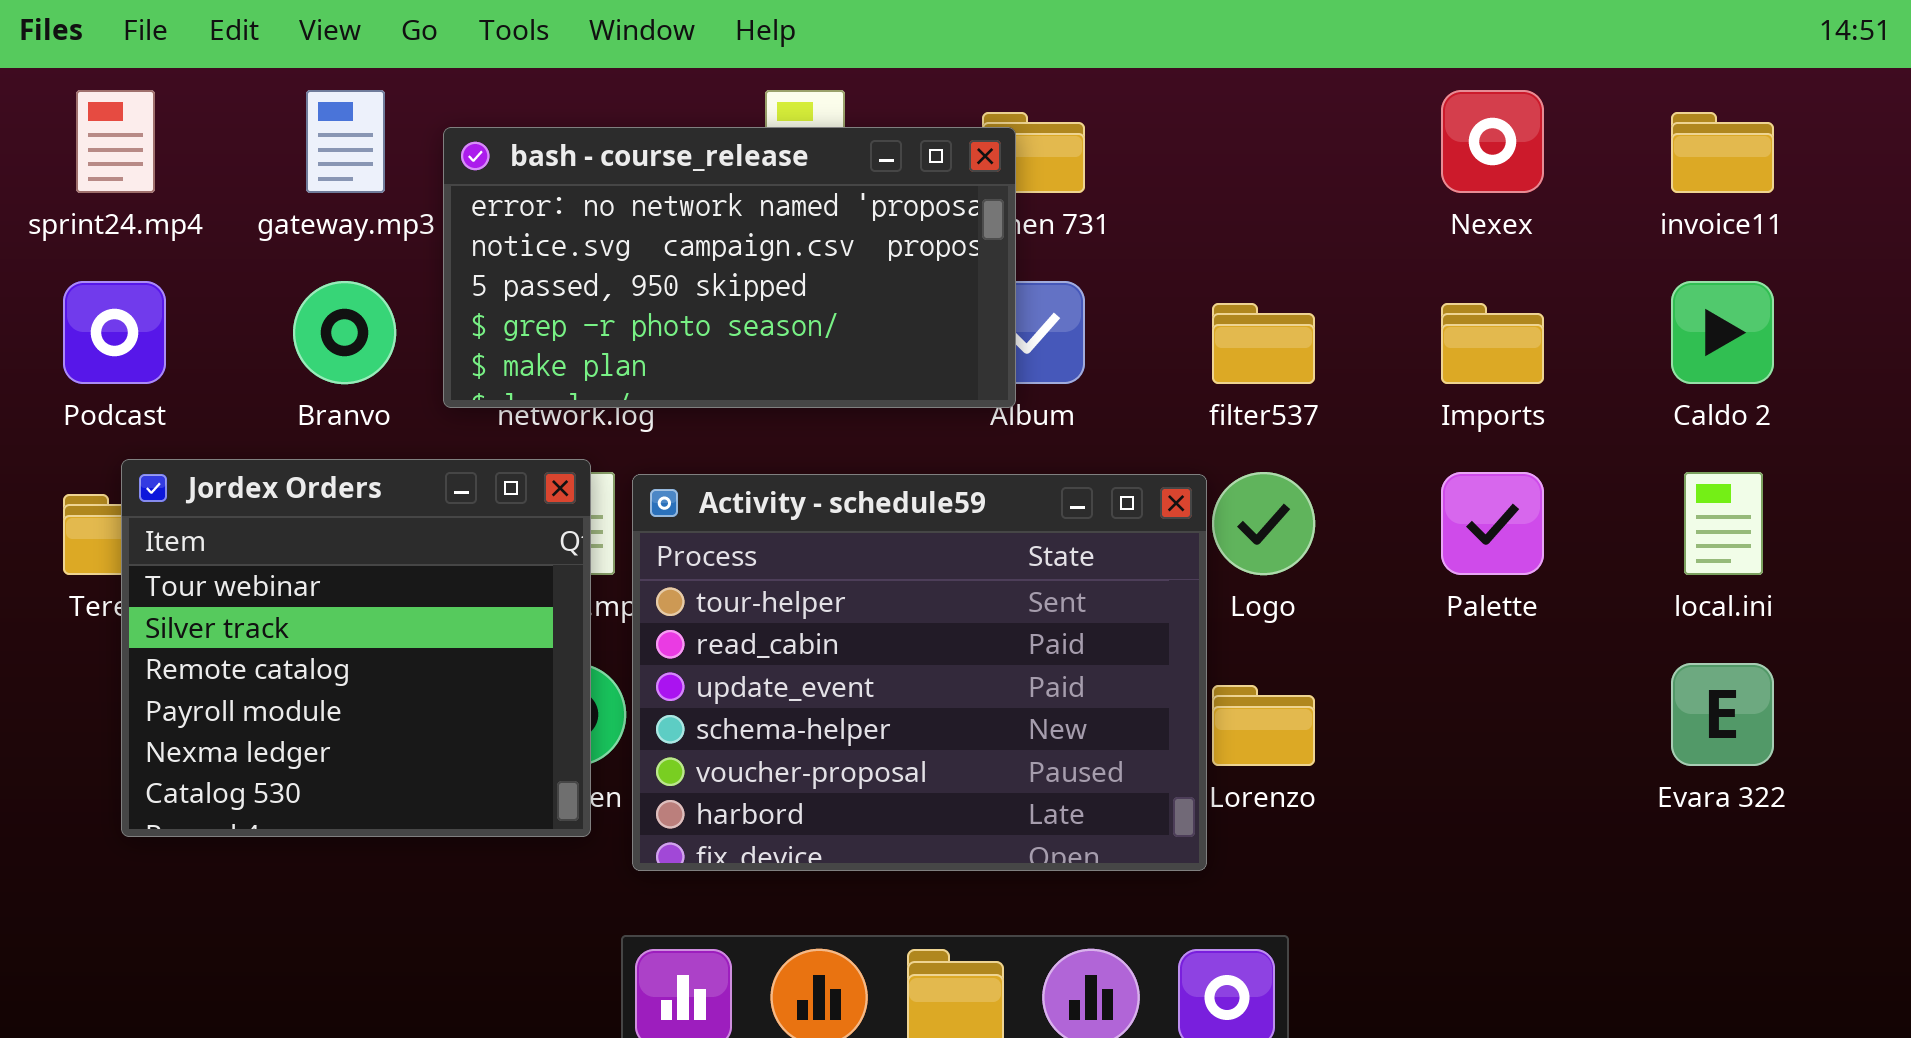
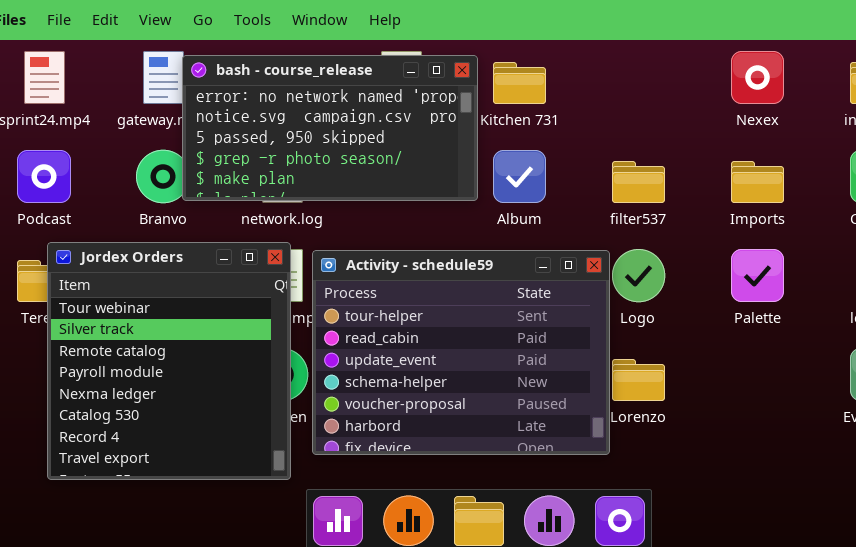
bash - course_release: [443,127,1016,408] -> [182,55,478,201], moved
Jordex Orders: [121,459,591,837] -> [47,242,291,480], resized

